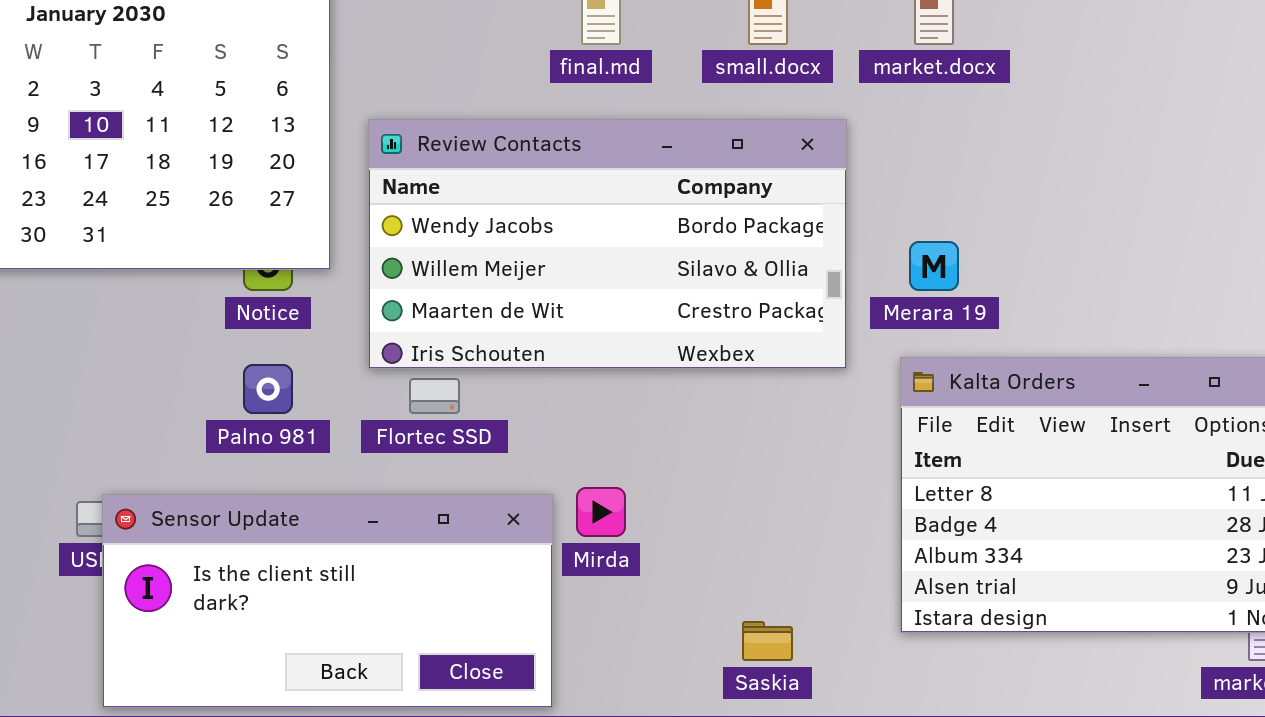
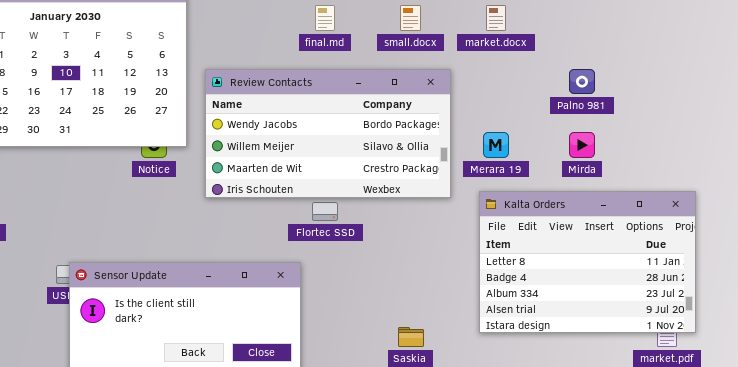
Palno 981: [243,364,293,414] -> [569,69,595,94], moved
Flortec SSD: [409,378,460,414] -> [312,202,338,221], moved
Mirda: [576,487,626,537] -> [569,132,595,158], moved

